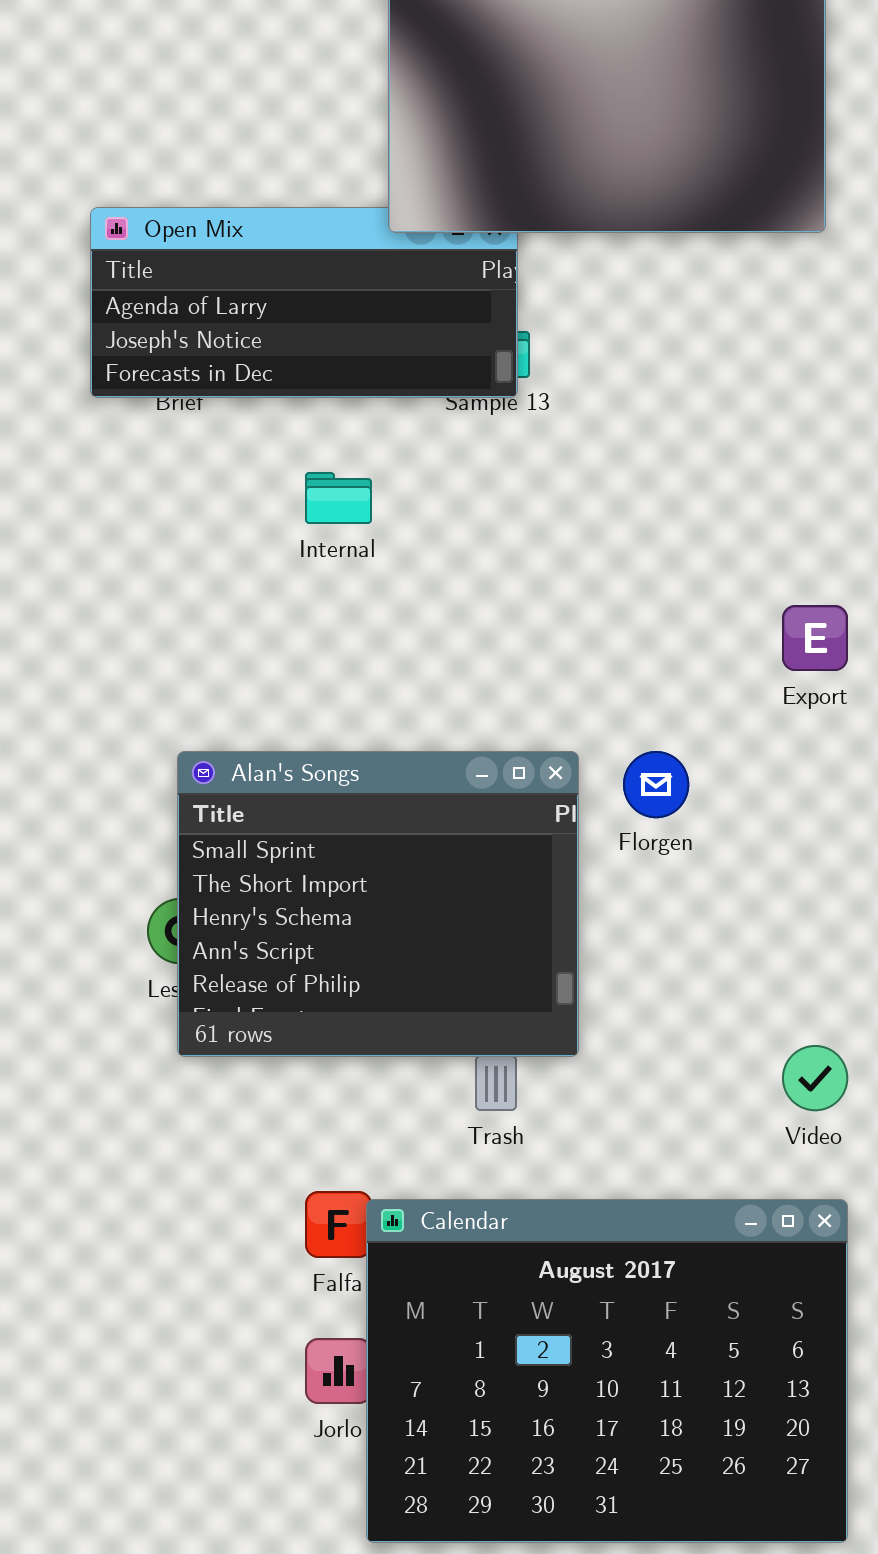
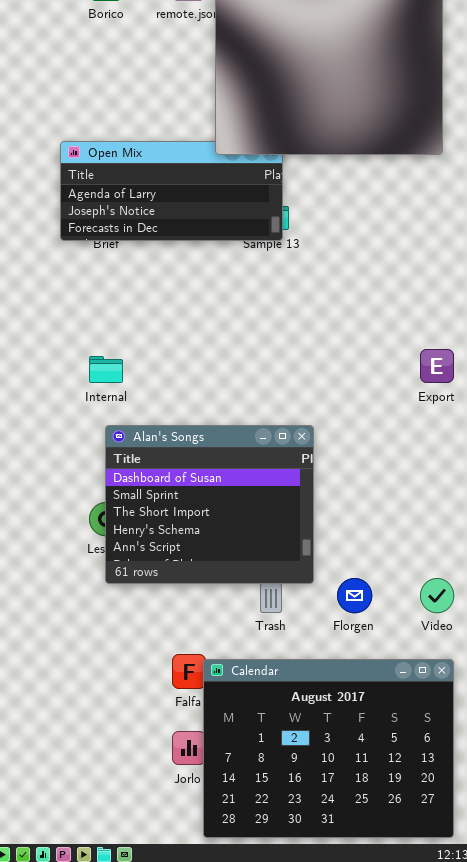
Internal: [305,472,372,524] -> [89,356,123,383], moved
Alan's Songs: [177,751,579,1057] -> [105,425,314,584], scrolled up 1 row
Florgen: [623,751,689,818] -> [337,578,372,613], moved

